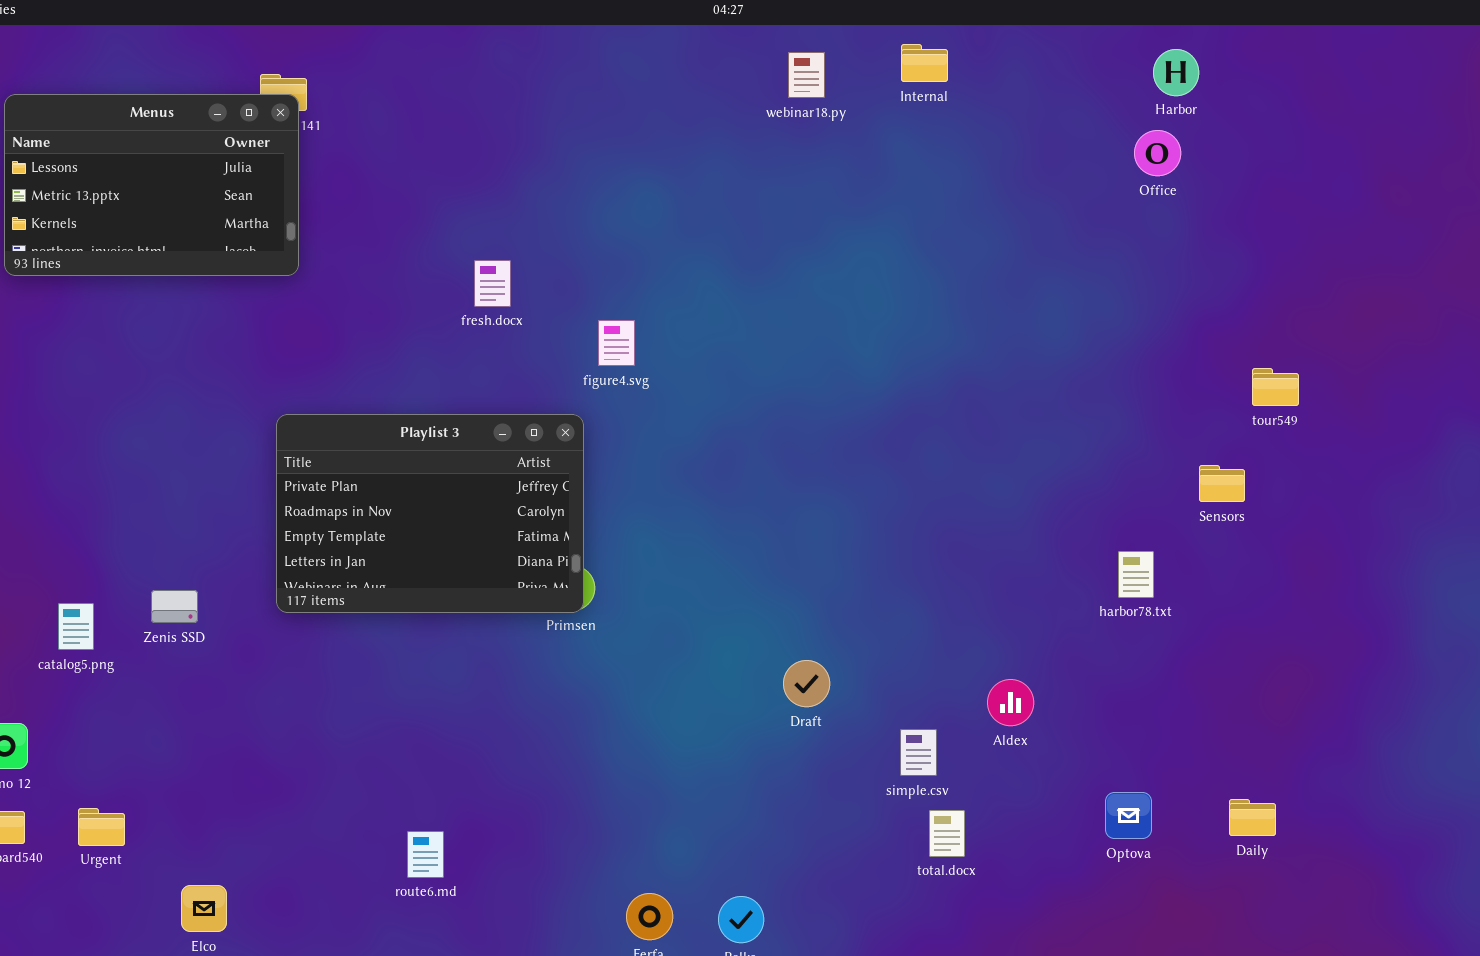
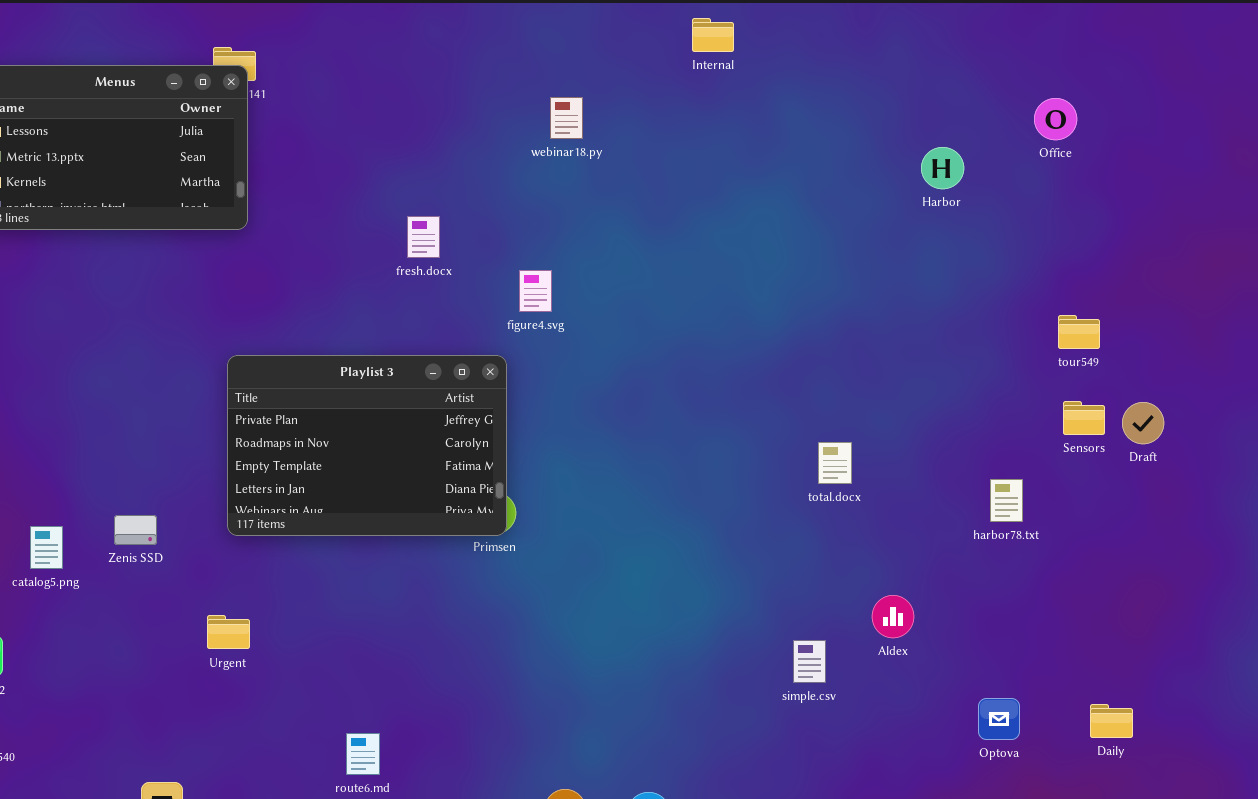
Internal: [901,44,948,82] -> [692,18,734,52], moved
Harbor: [1153,49,1199,96] -> [921,147,964,189], moved
webinar18.py: [788,52,825,98] -> [550,97,583,139], moved
Office: [1134,130,1181,176] -> [1034,98,1077,140], moved
tour549: [1252,368,1299,406] -> [1058,315,1100,349], moved
Draft: [783,660,830,707] -> [1122,402,1164,444], moved
Urgent: [78,808,125,846] -> [207,615,250,649], moved
total.docx: [929,810,965,857] -> [818,442,852,484], moved

